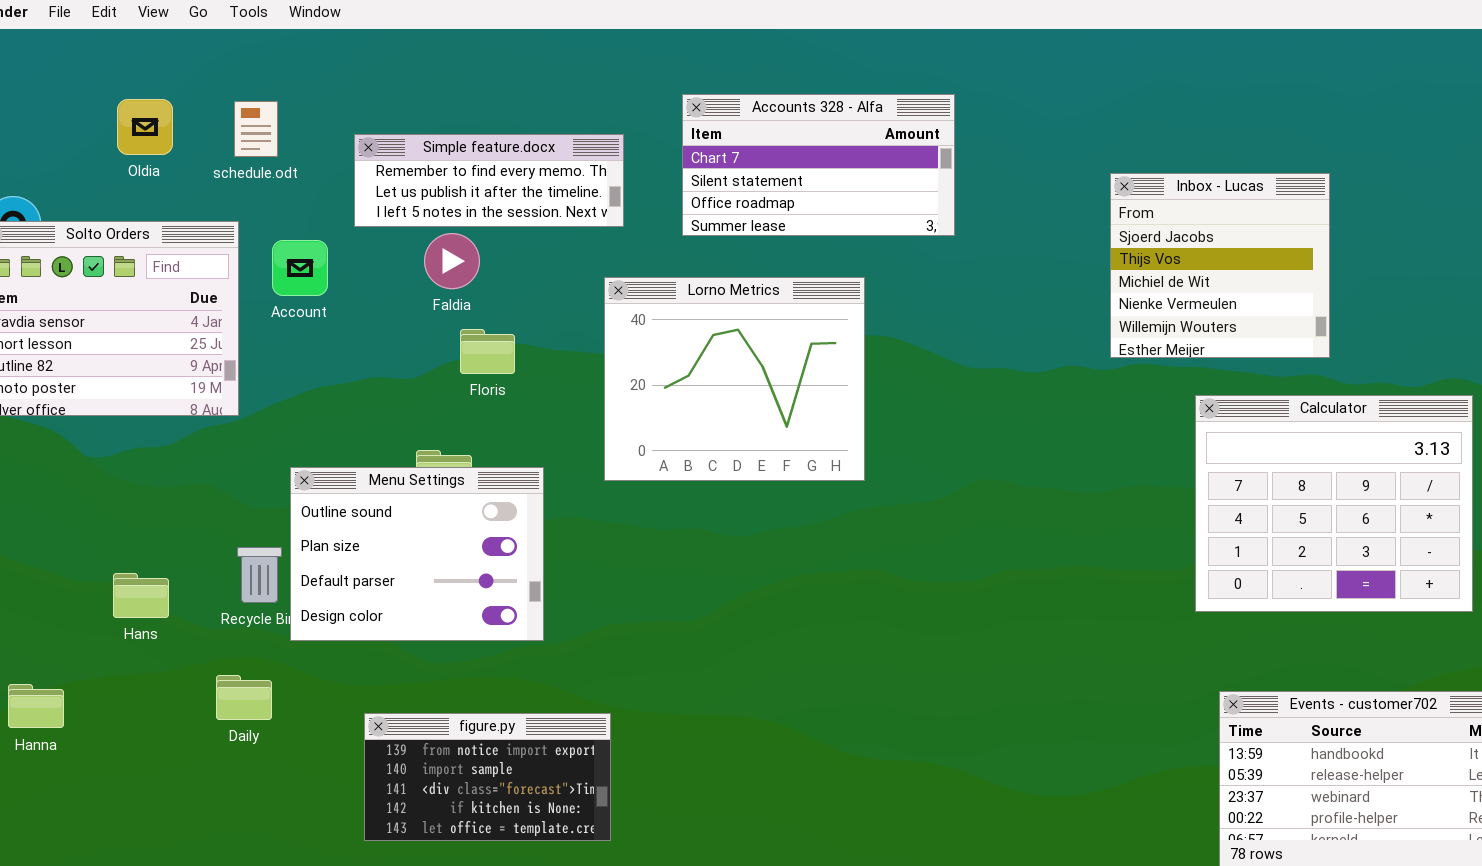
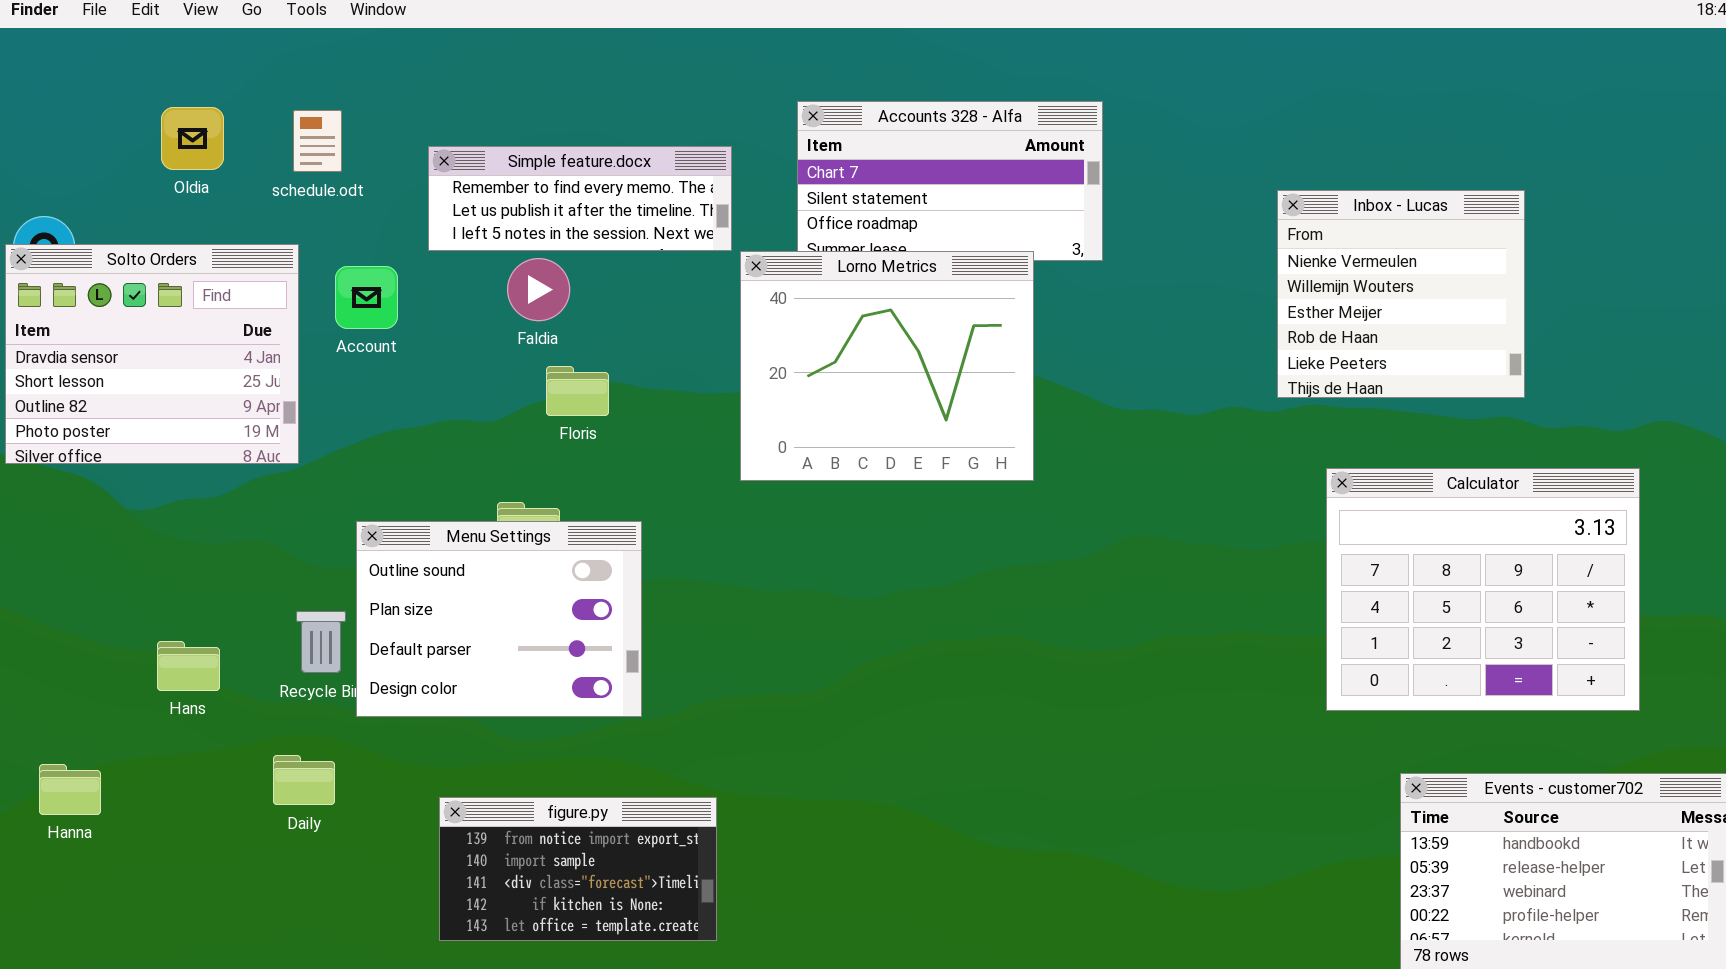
Inbox - Lucas: [1110,173,1330,358] -> [1277,190,1525,398], scrolled down 3 rows
Lorno Metrics: [604,277,865,481] -> [740,251,1034,481], moved
Calculator: [1195,395,1473,612] -> [1326,468,1640,711], moved

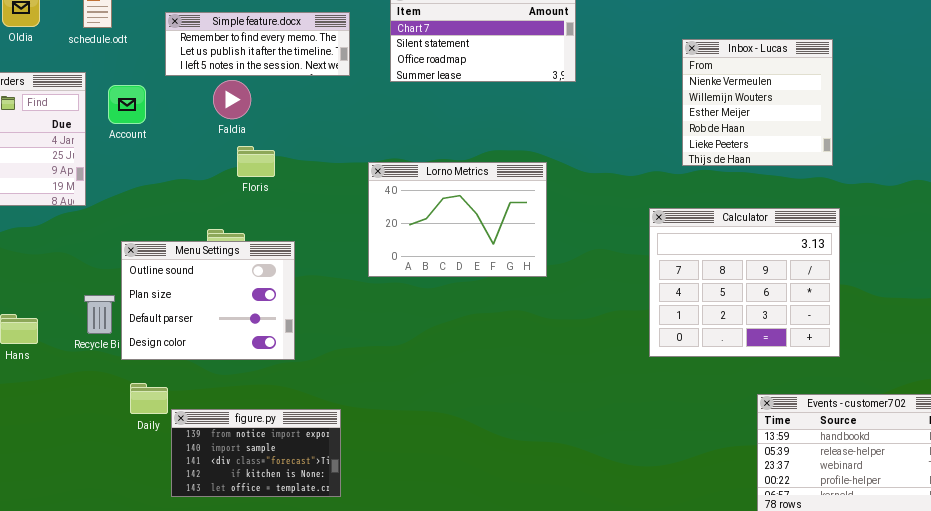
Lorno Metrics: [740,251,1034,481] -> [368,162,547,277], moved, resized
Calculator: [1326,468,1640,711] -> [649,208,840,357], moved
Daily: [273,755,335,805] -> [130,383,168,414], moved

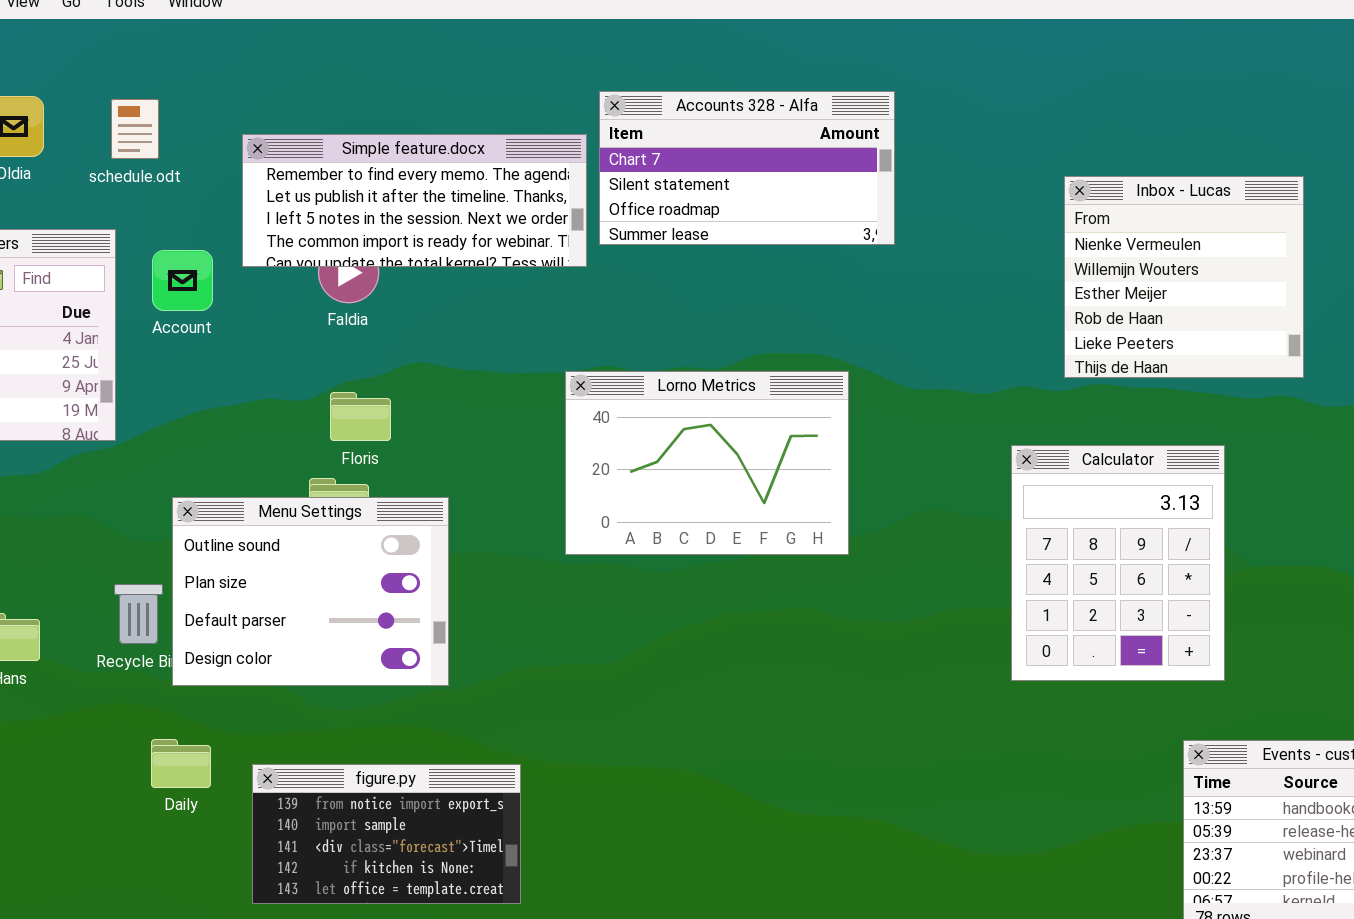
Simple feature.docx: [165,12,350,76] -> [242,134,587,267], resized
Floris: [237,146,275,177] -> [330,392,391,441], moved
Calculator: [649,208,840,357] -> [1011,445,1225,681], resized
Daily: [130,383,168,414] -> [151,739,211,788], moved

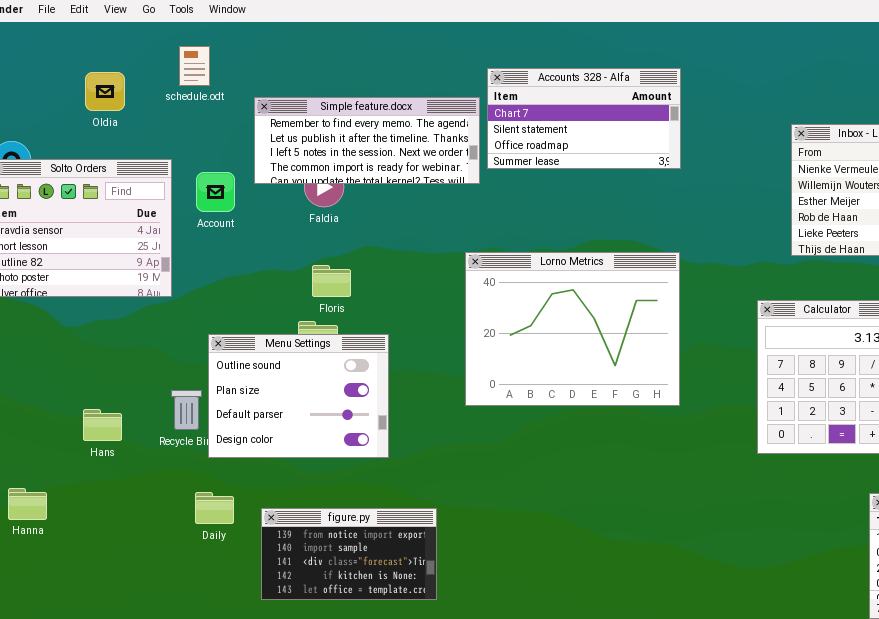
schedule.odt: [111,99,159,159] -> [179,46,210,86], moved
Lorno Metrics: [565,371,849,555] -> [465,252,680,406], resized

